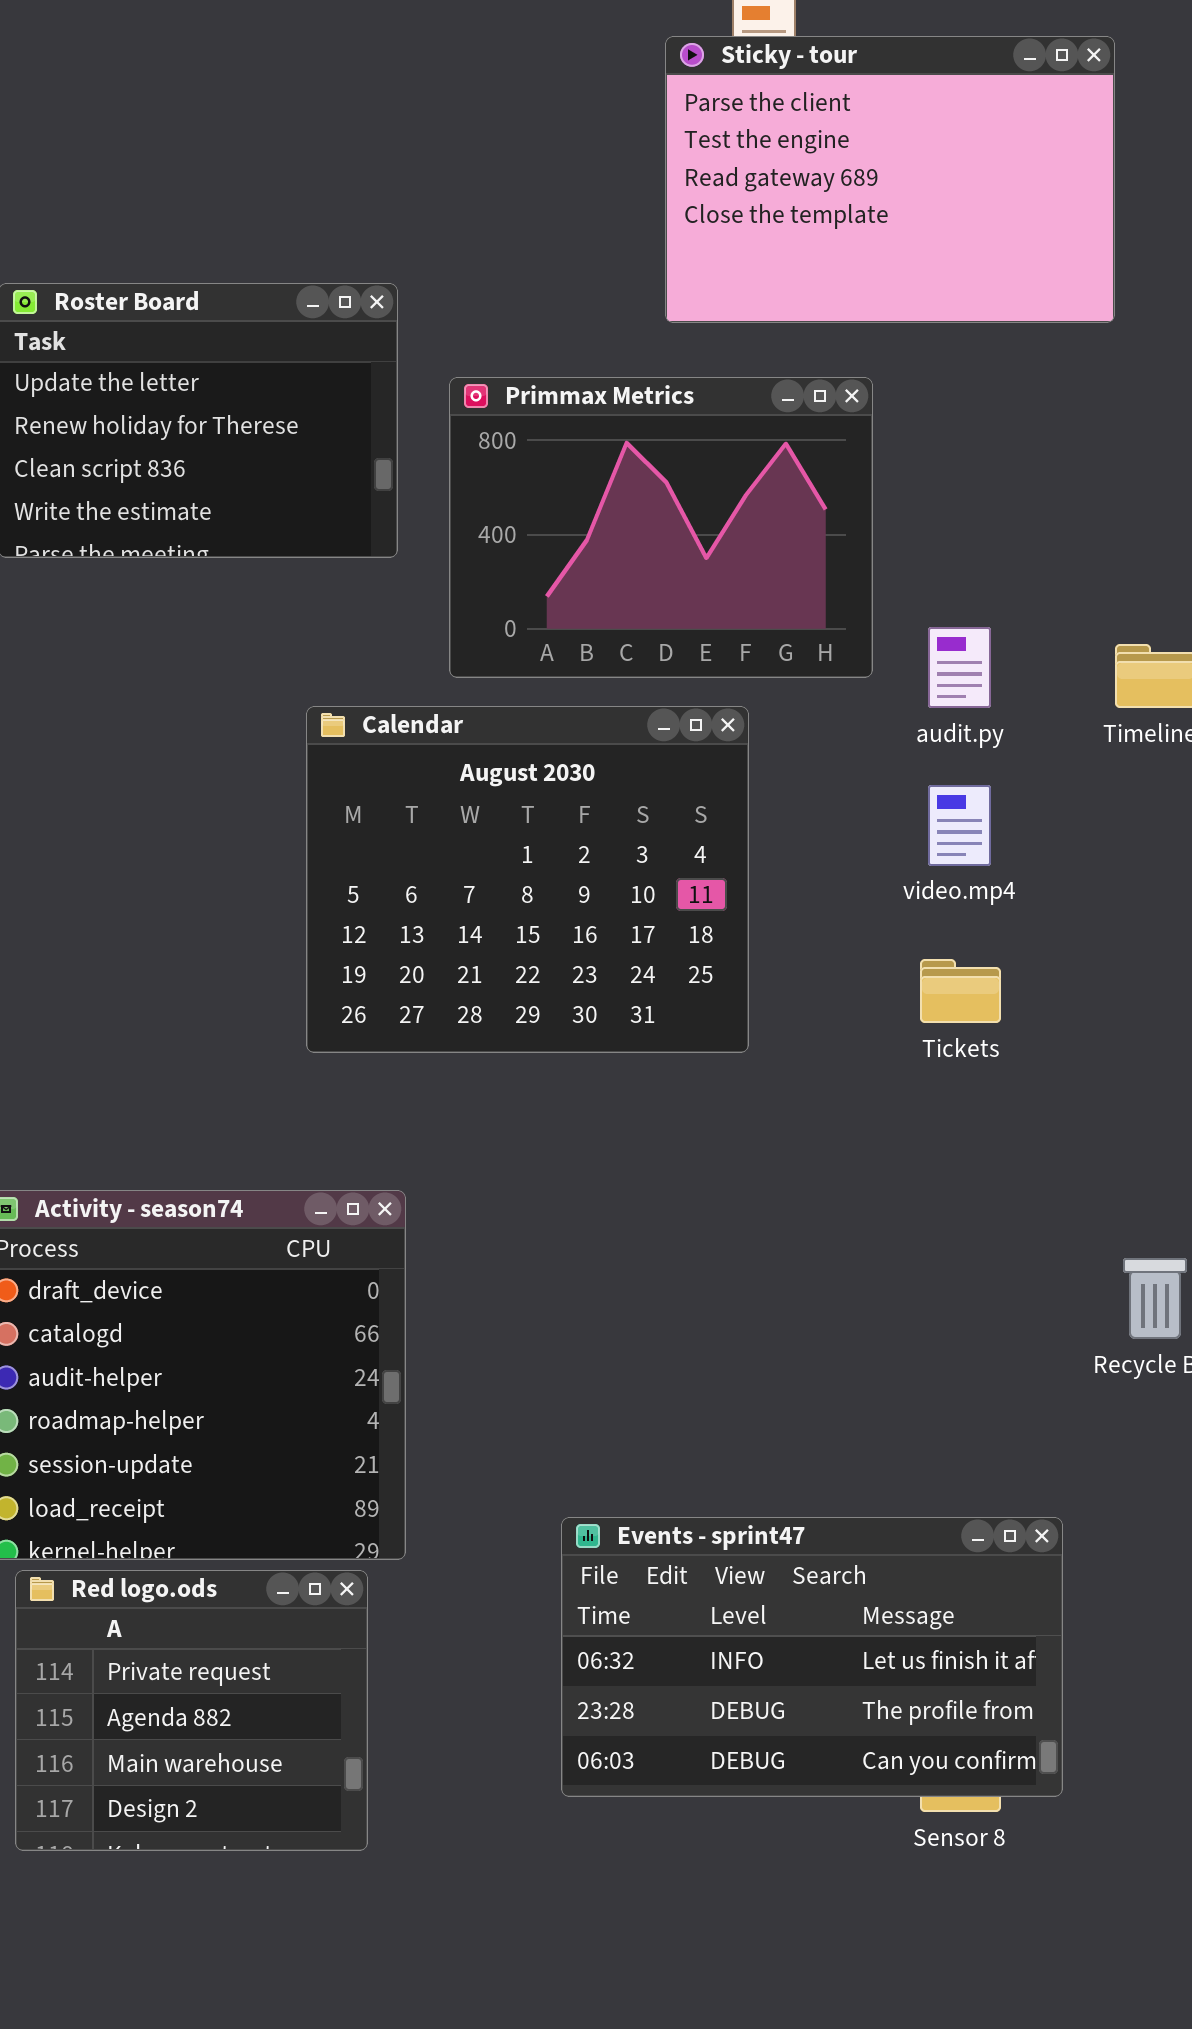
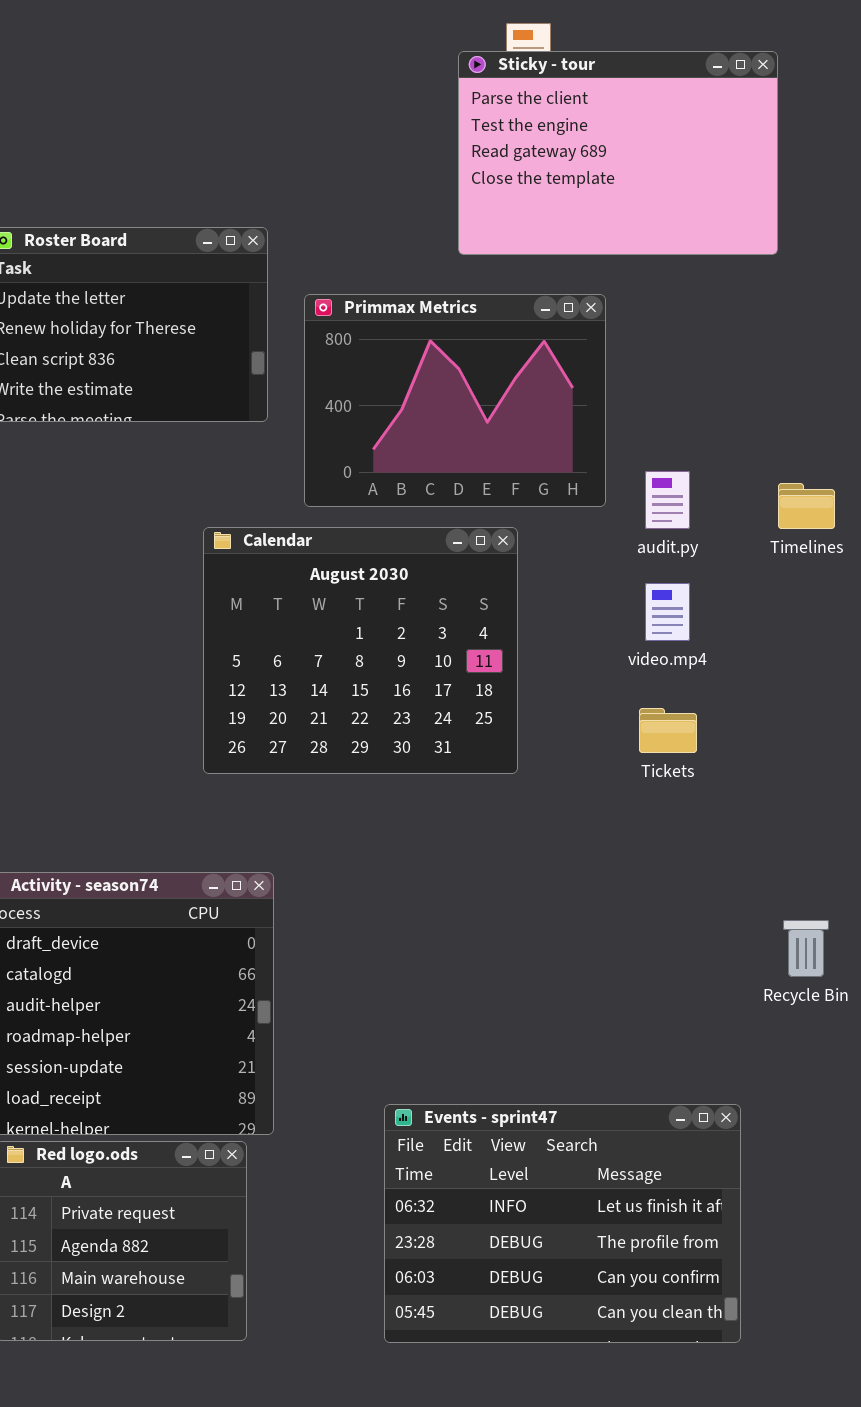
Events - sprint47: [561,1517,1063,1797] -> [384,1104,741,1343], resized

